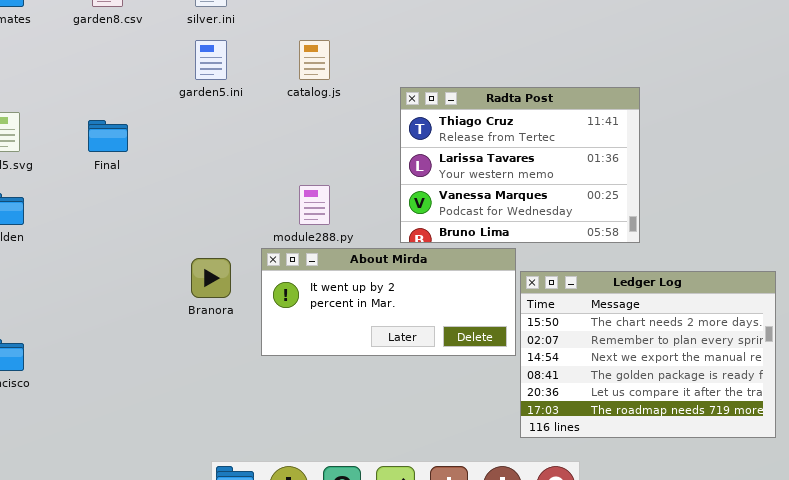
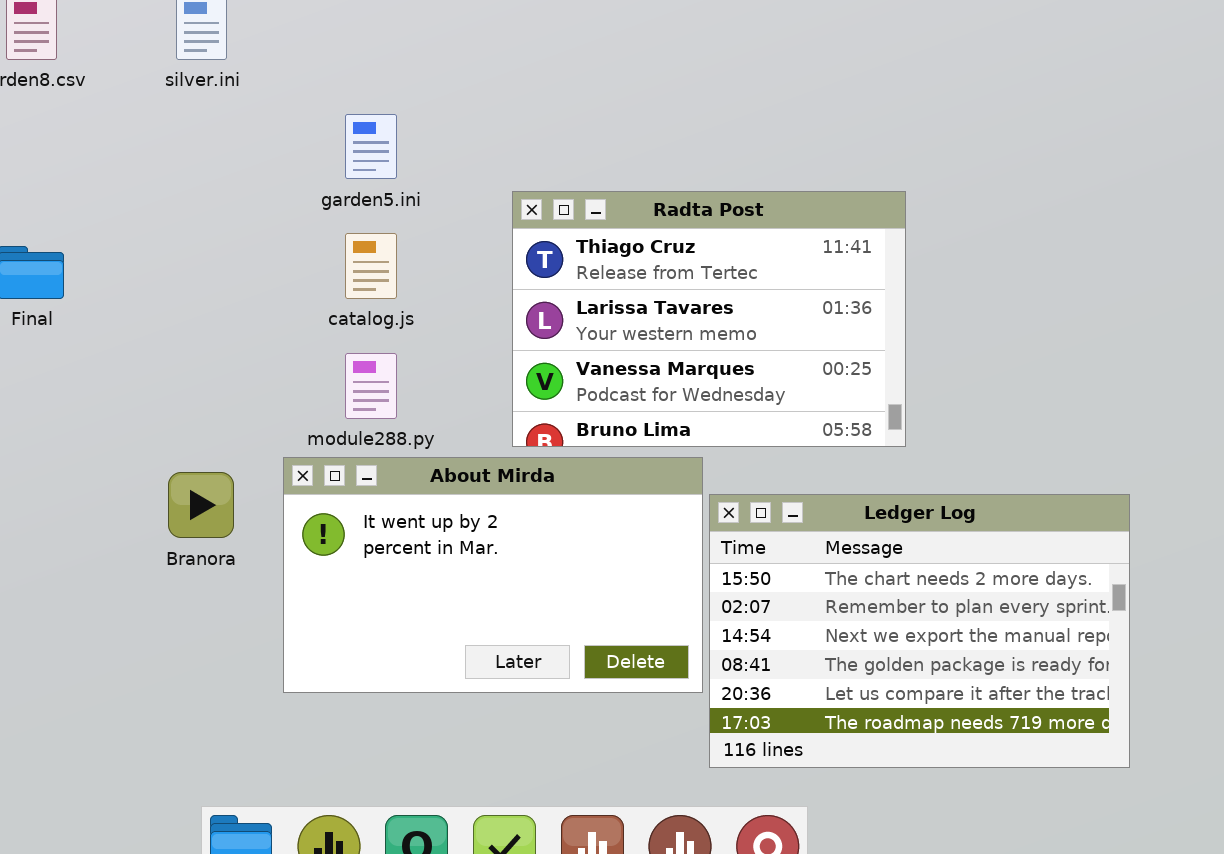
garden5.ini: [195,40,227,80] -> [345,114,397,179], moved
catalog.js: [299,40,330,80] -> [345,233,397,299], moved
About Mirda: [261,248,516,356] -> [283,457,703,693], resized

